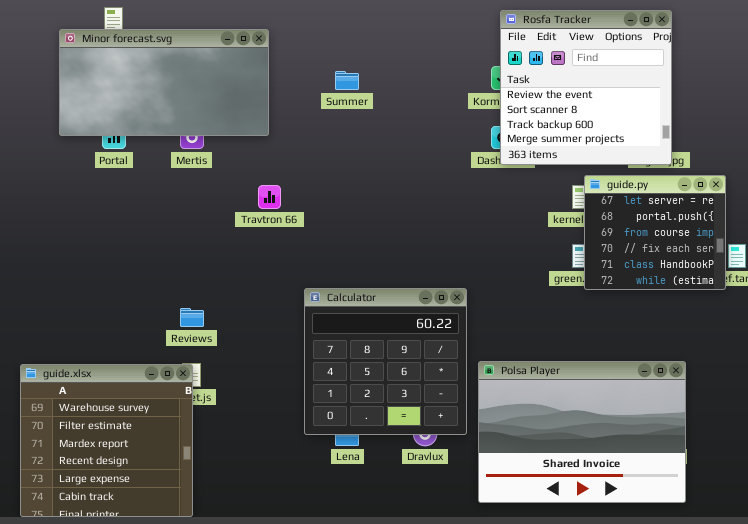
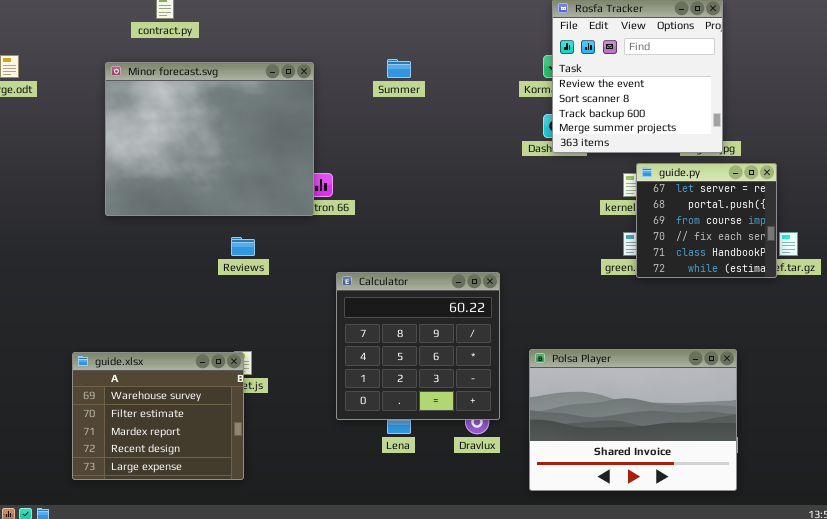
Minor forecast.svg: [59,29,269,136] -> [105,62,314,216], moved, resized
Calculator: [304,288,467,435] -> [336,272,500,420], moved
Reviews: [180,308,204,327] -> [231,237,255,256], moved
guide.xlsx: [20,364,193,517] -> [72,352,244,480], resized

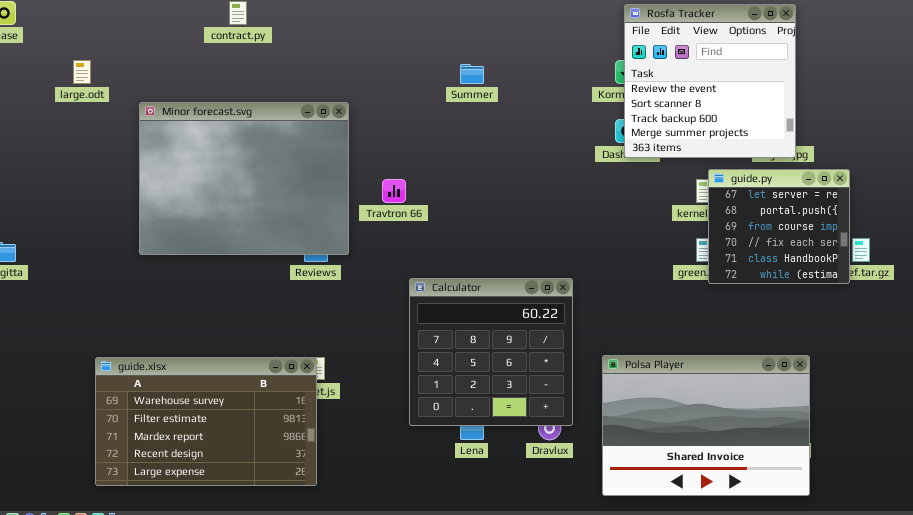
Minor forecast.svg: [105,62,314,216] -> [139,102,349,255], moved
guide.xlsx: [72,352,244,480] -> [95,357,317,486], resized

